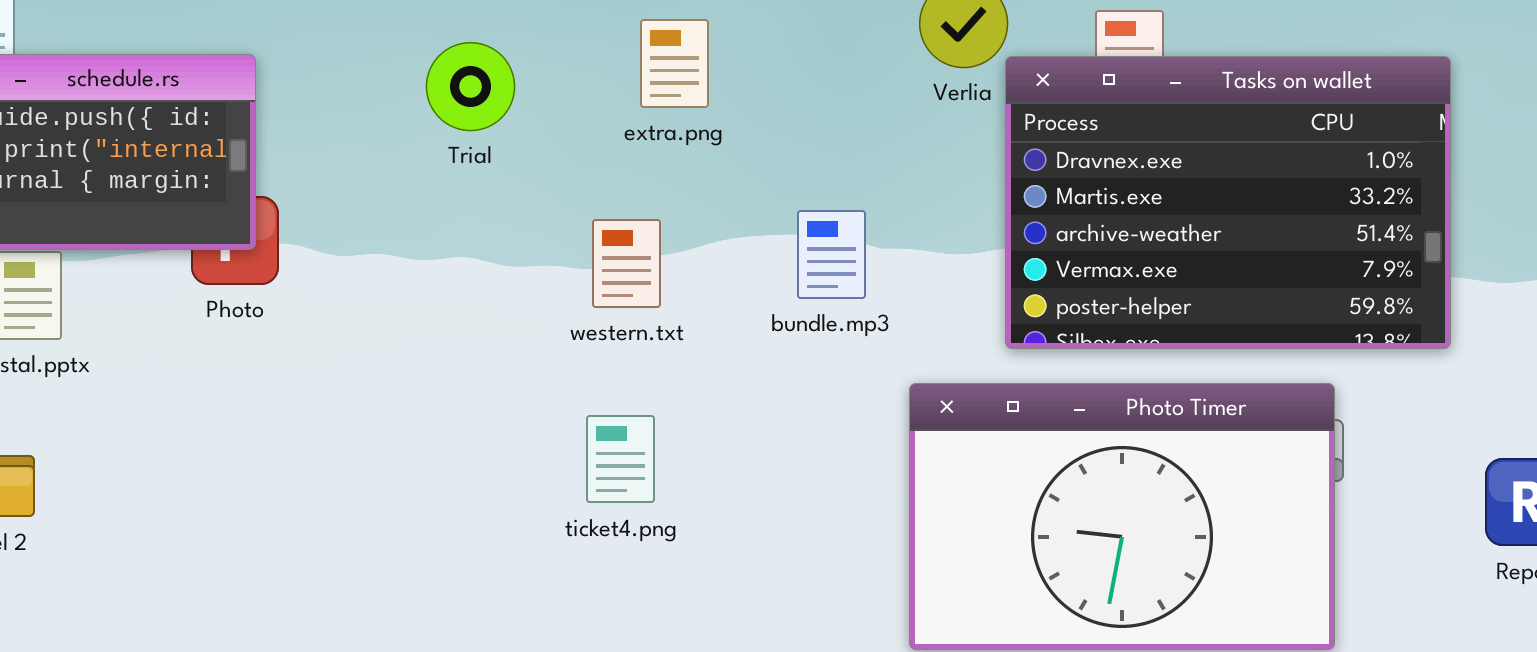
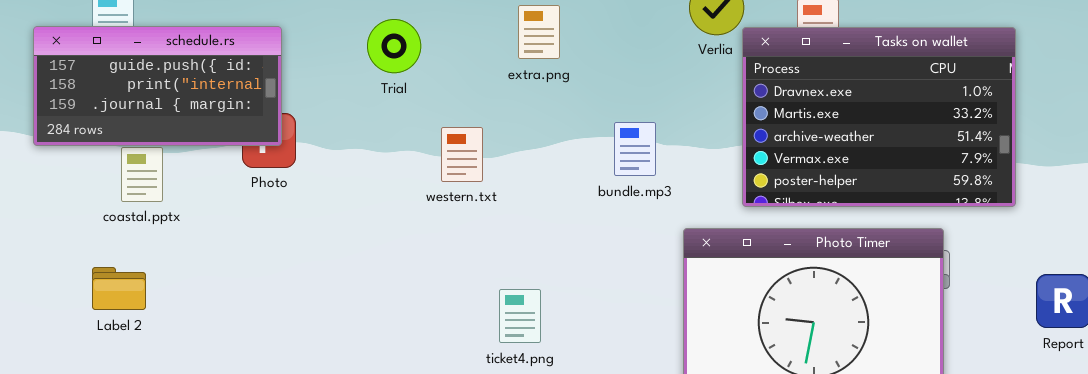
Trial: [426,42,515,131] -> [367,19,421,73], moved
western.txt: [592,219,661,308] -> [441,127,483,182], moved
ticket4.png: [586,415,655,503] -> [499,289,541,343], moved

